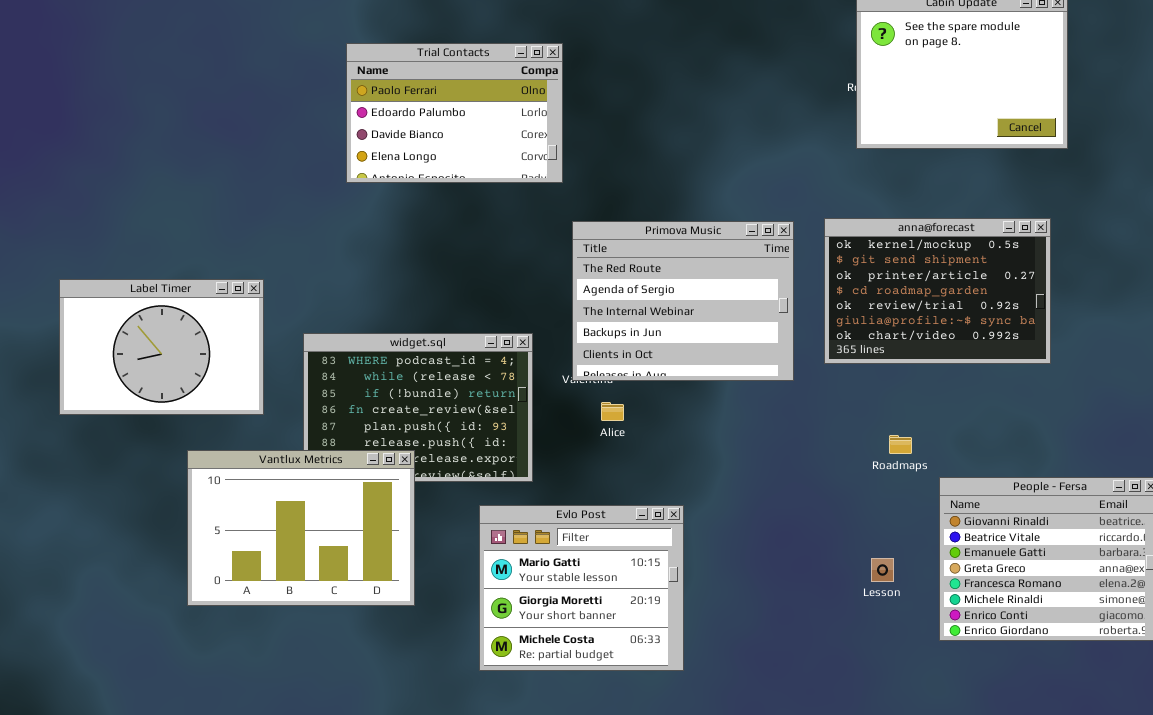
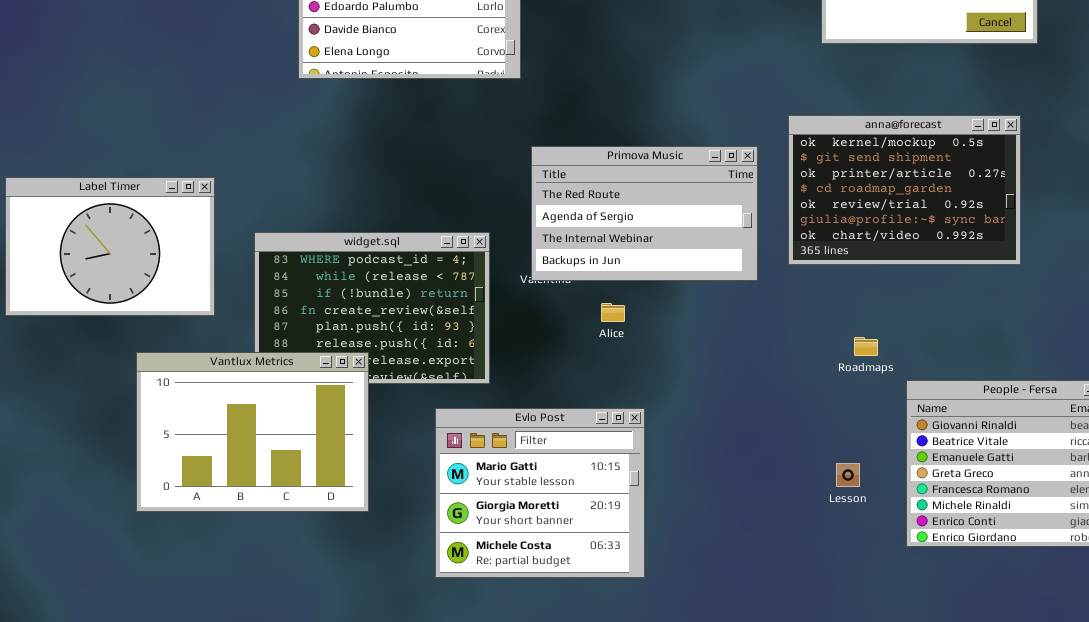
Primova Music: [572,221,794,381] -> [531,146,758,281], resized
Alice: [601,402,624,421] -> [601,303,625,322], moved

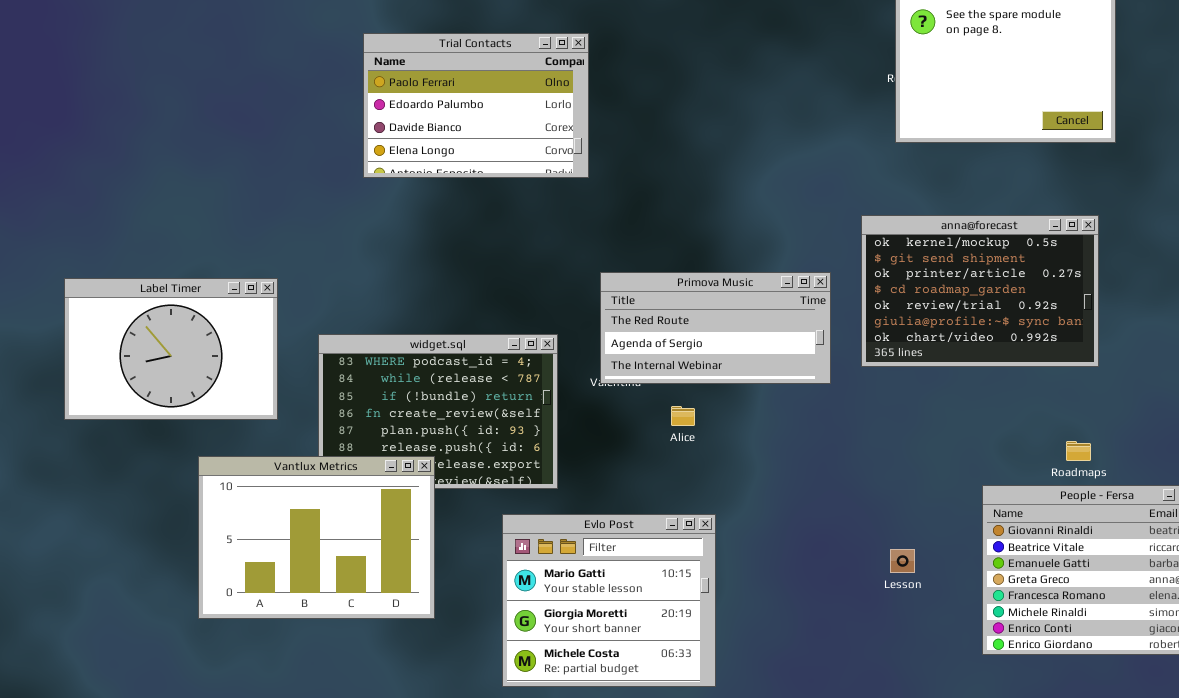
Primova Music: [531,146,758,281] -> [600,272,831,384], resized
Roadmaps: [854,337,878,356] -> [1066,441,1091,461], moved
Lesson: [836,463,860,487] -> [890,549,915,573], moved

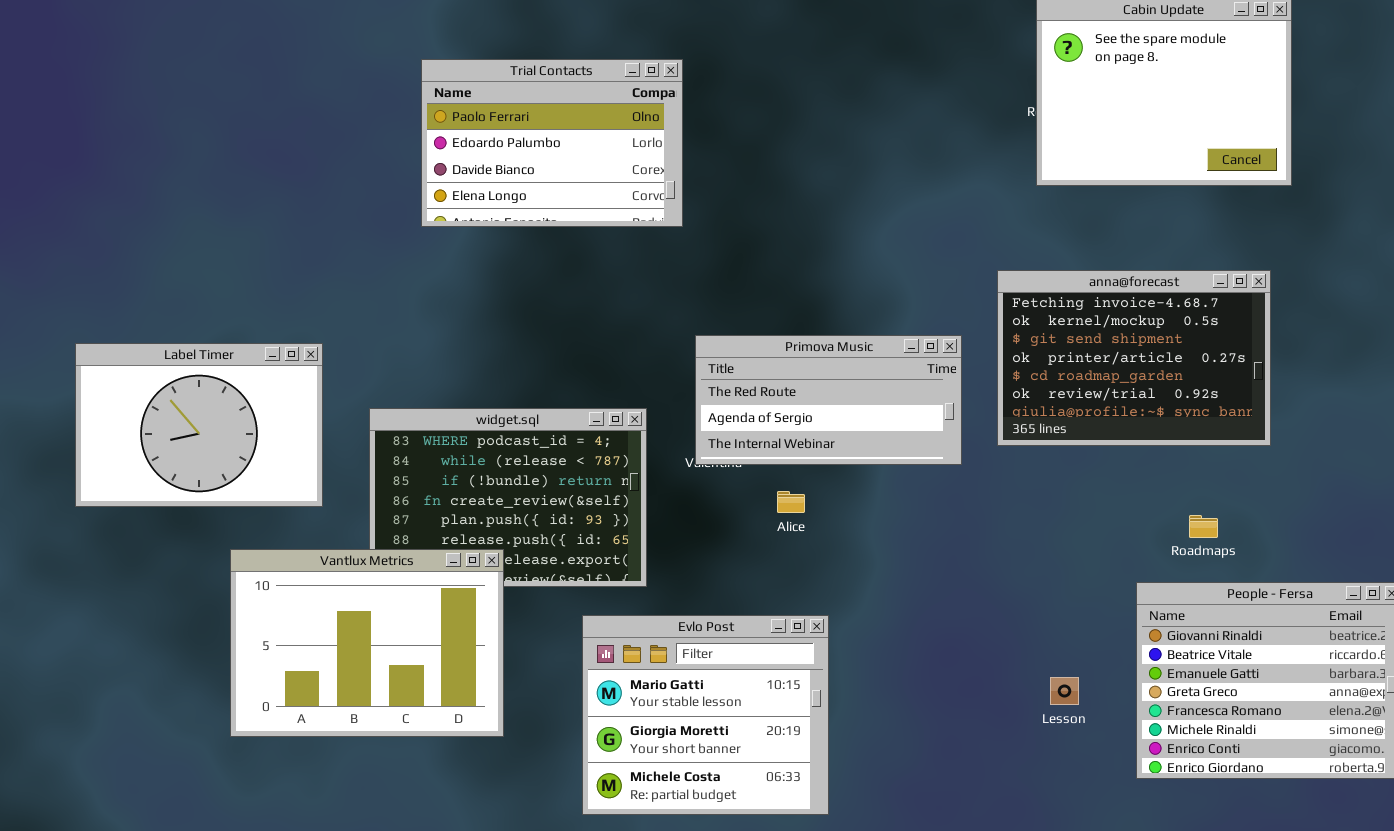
anna@forecast: [861,215,1099,367] -> [997,270,1271,446], scrolled up 1 row
Roadmaps: [1066,441,1091,461] -> [1189,515,1218,538], moved
Lesson: [890,549,915,573] -> [1050,677,1079,705], moved

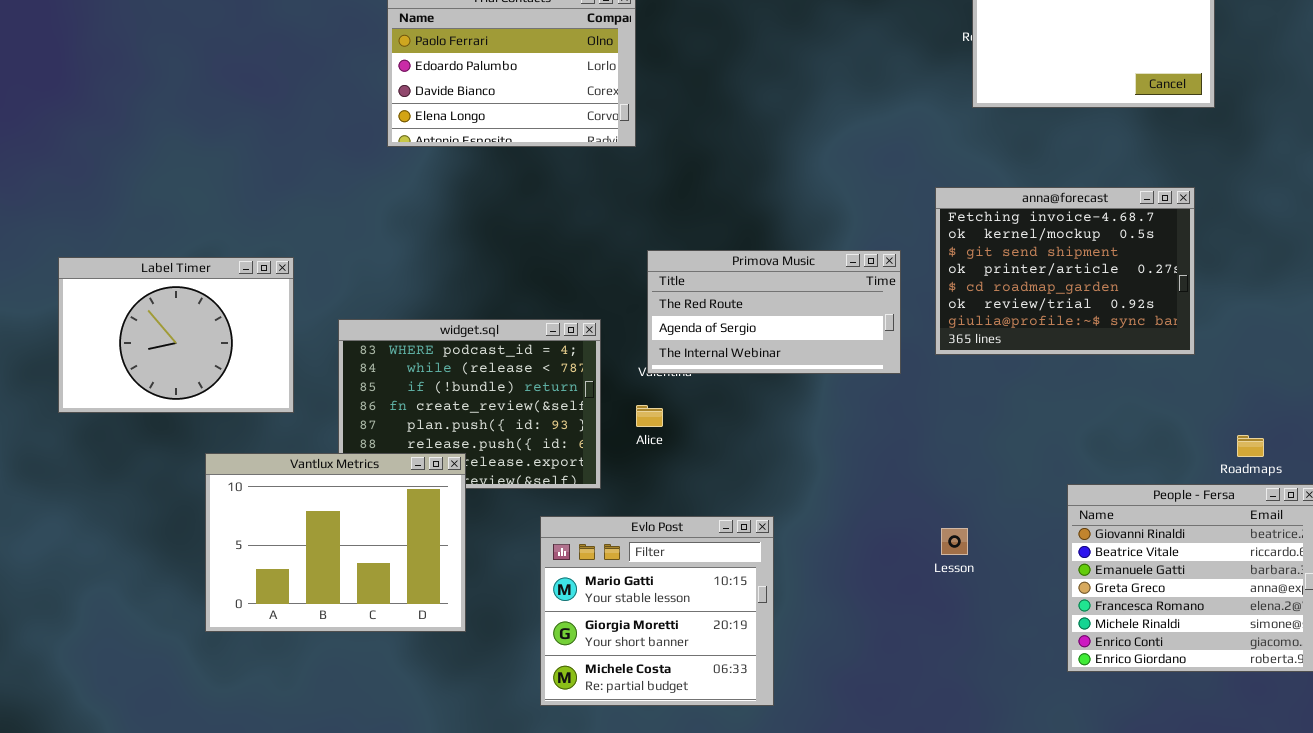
Alice: [777,491,805,513] -> [636,405,663,427], moved
Roadmaps: [1189,515,1218,538] -> [1237,435,1264,457], moved
Lesson: [1050,677,1079,705] -> [941,528,968,555], moved

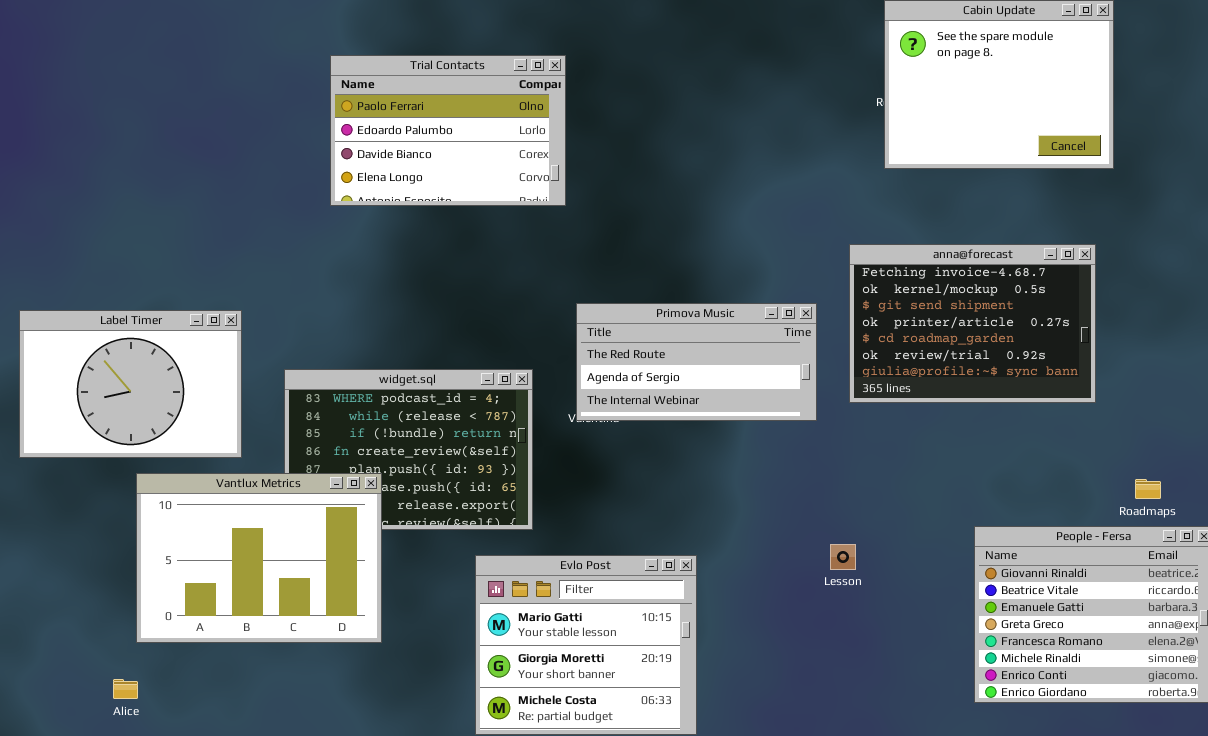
Alice: [636,405,663,427] -> [113,679,138,699], moved
Vantlux Metrics: [205,453,466,632] -> [136,473,382,643], moved
Lesson: [941,528,968,555] -> [830,544,856,570], moved

